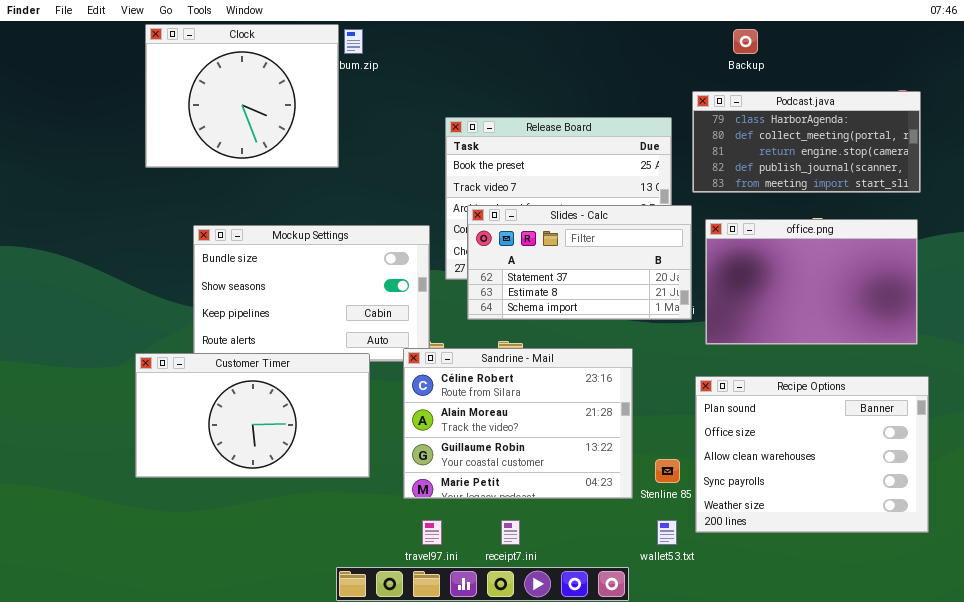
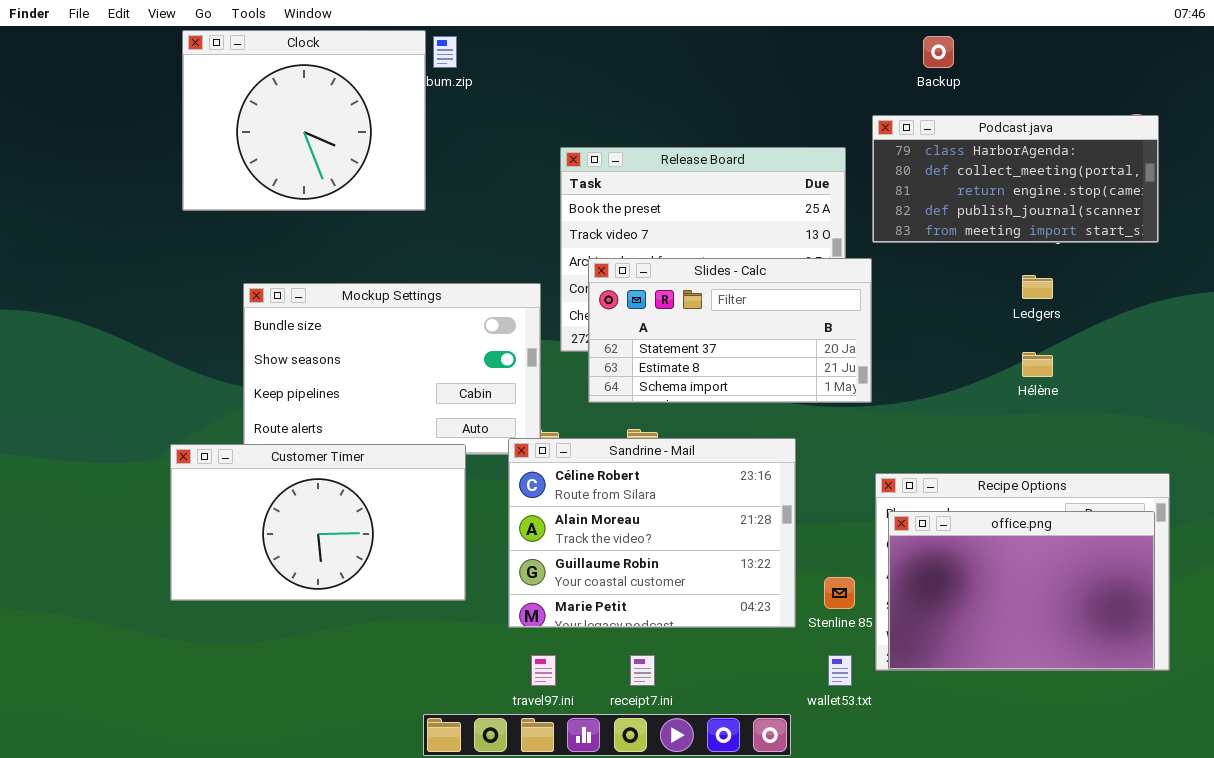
office.png: [705,219,918,345] -> [888,511,1155,670], moved

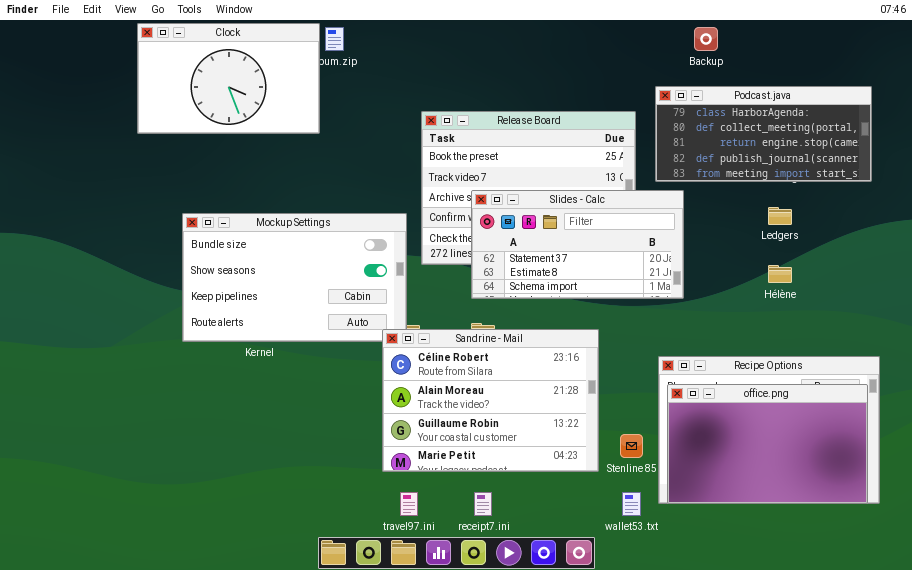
Clock: [182,30,426,211] -> [137,23,320,134], resized
Slides - Calc: [588,258,872,403] -> [471,190,684,299], moved
Customer Timer: [170,444,466,601] -> none, closed

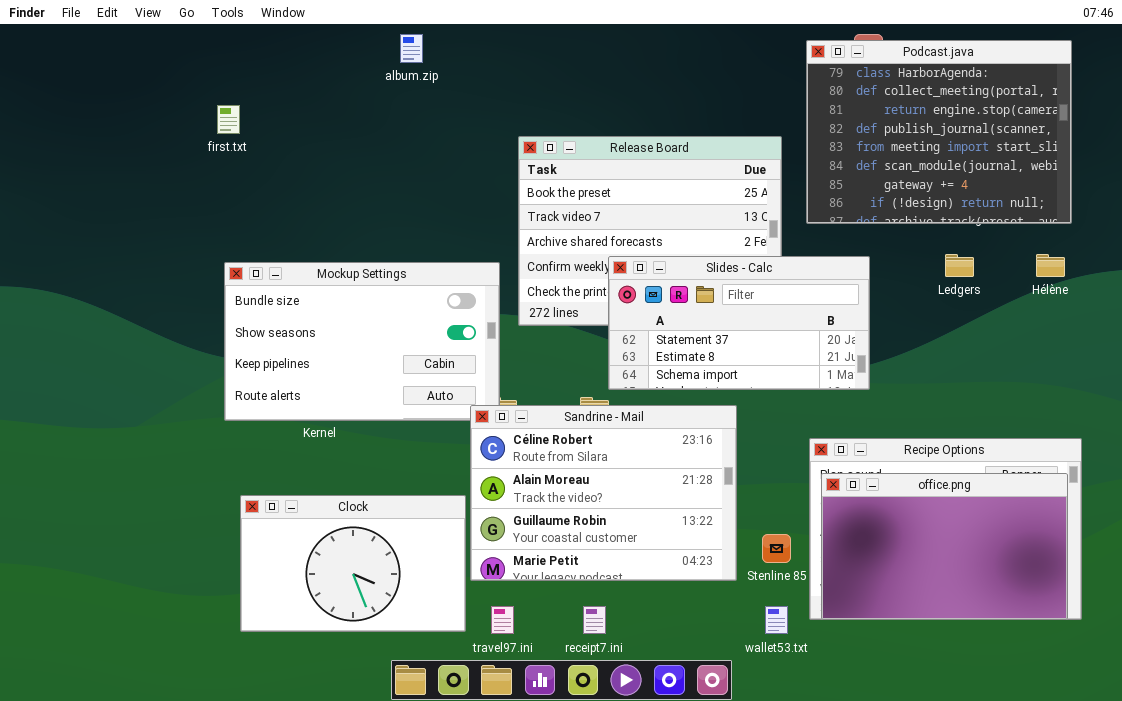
Clock: [137,23,320,134] -> [240,495,466,632], moved
Podcast.java: [655,86,872,182] -> [806,40,1072,224], resized
Slides - Calc: [471,190,684,299] -> [608,256,870,390], moved
Hélène: [768,265,792,283] -> [1036,254,1065,277], moved

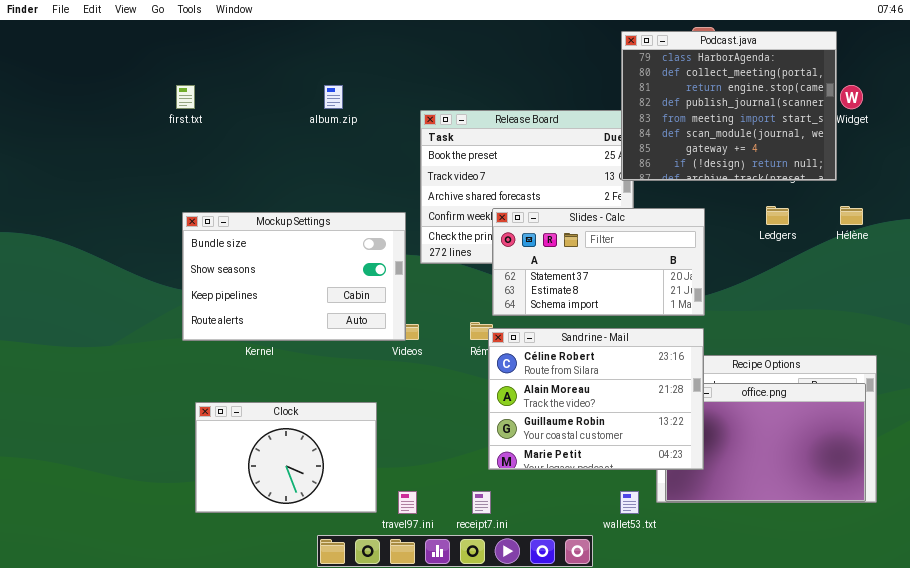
album.zip: [400,34,423,63] -> [324,85,343,109], moved
Podcast.java: [806,40,1072,224] -> [621,31,837,181], moved
Sandrine - Mail: [470,405,737,581] -> [488,328,704,470], moved

